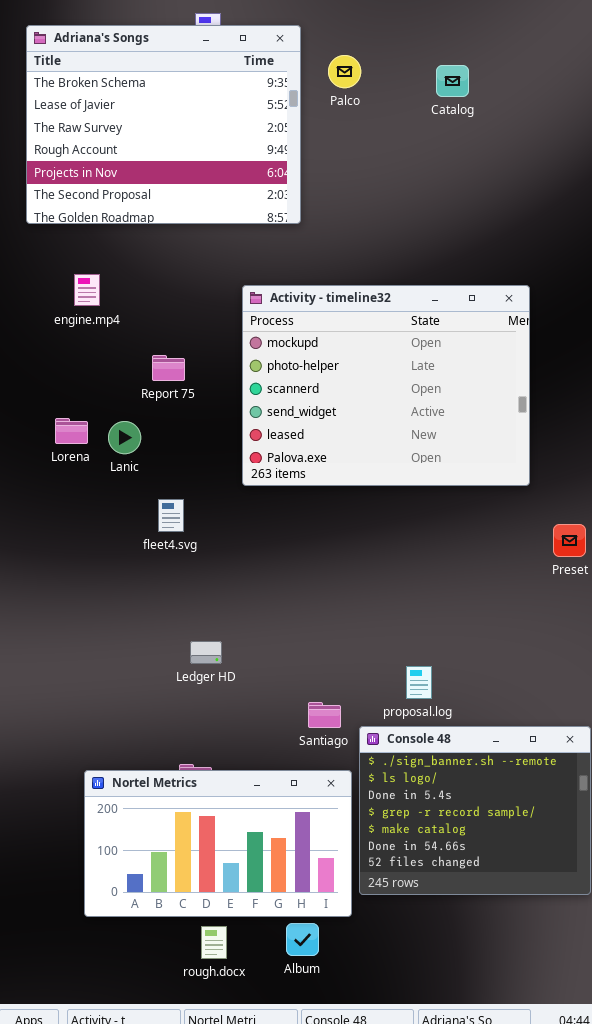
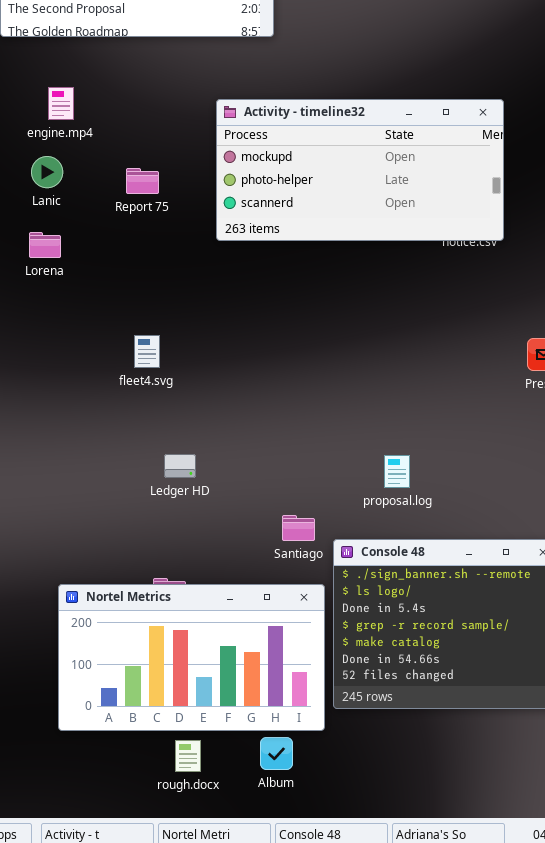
Activity - timeline32: [242,285,530,486] -> [216,99,504,241], resized
Lanic: [108,421,141,454] -> [31,156,63,188], moved
fleet4.svg: [158,499,184,532] -> [134,335,160,368], moved
proposal.log: [406,666,432,699] -> [384,455,410,488], moved

